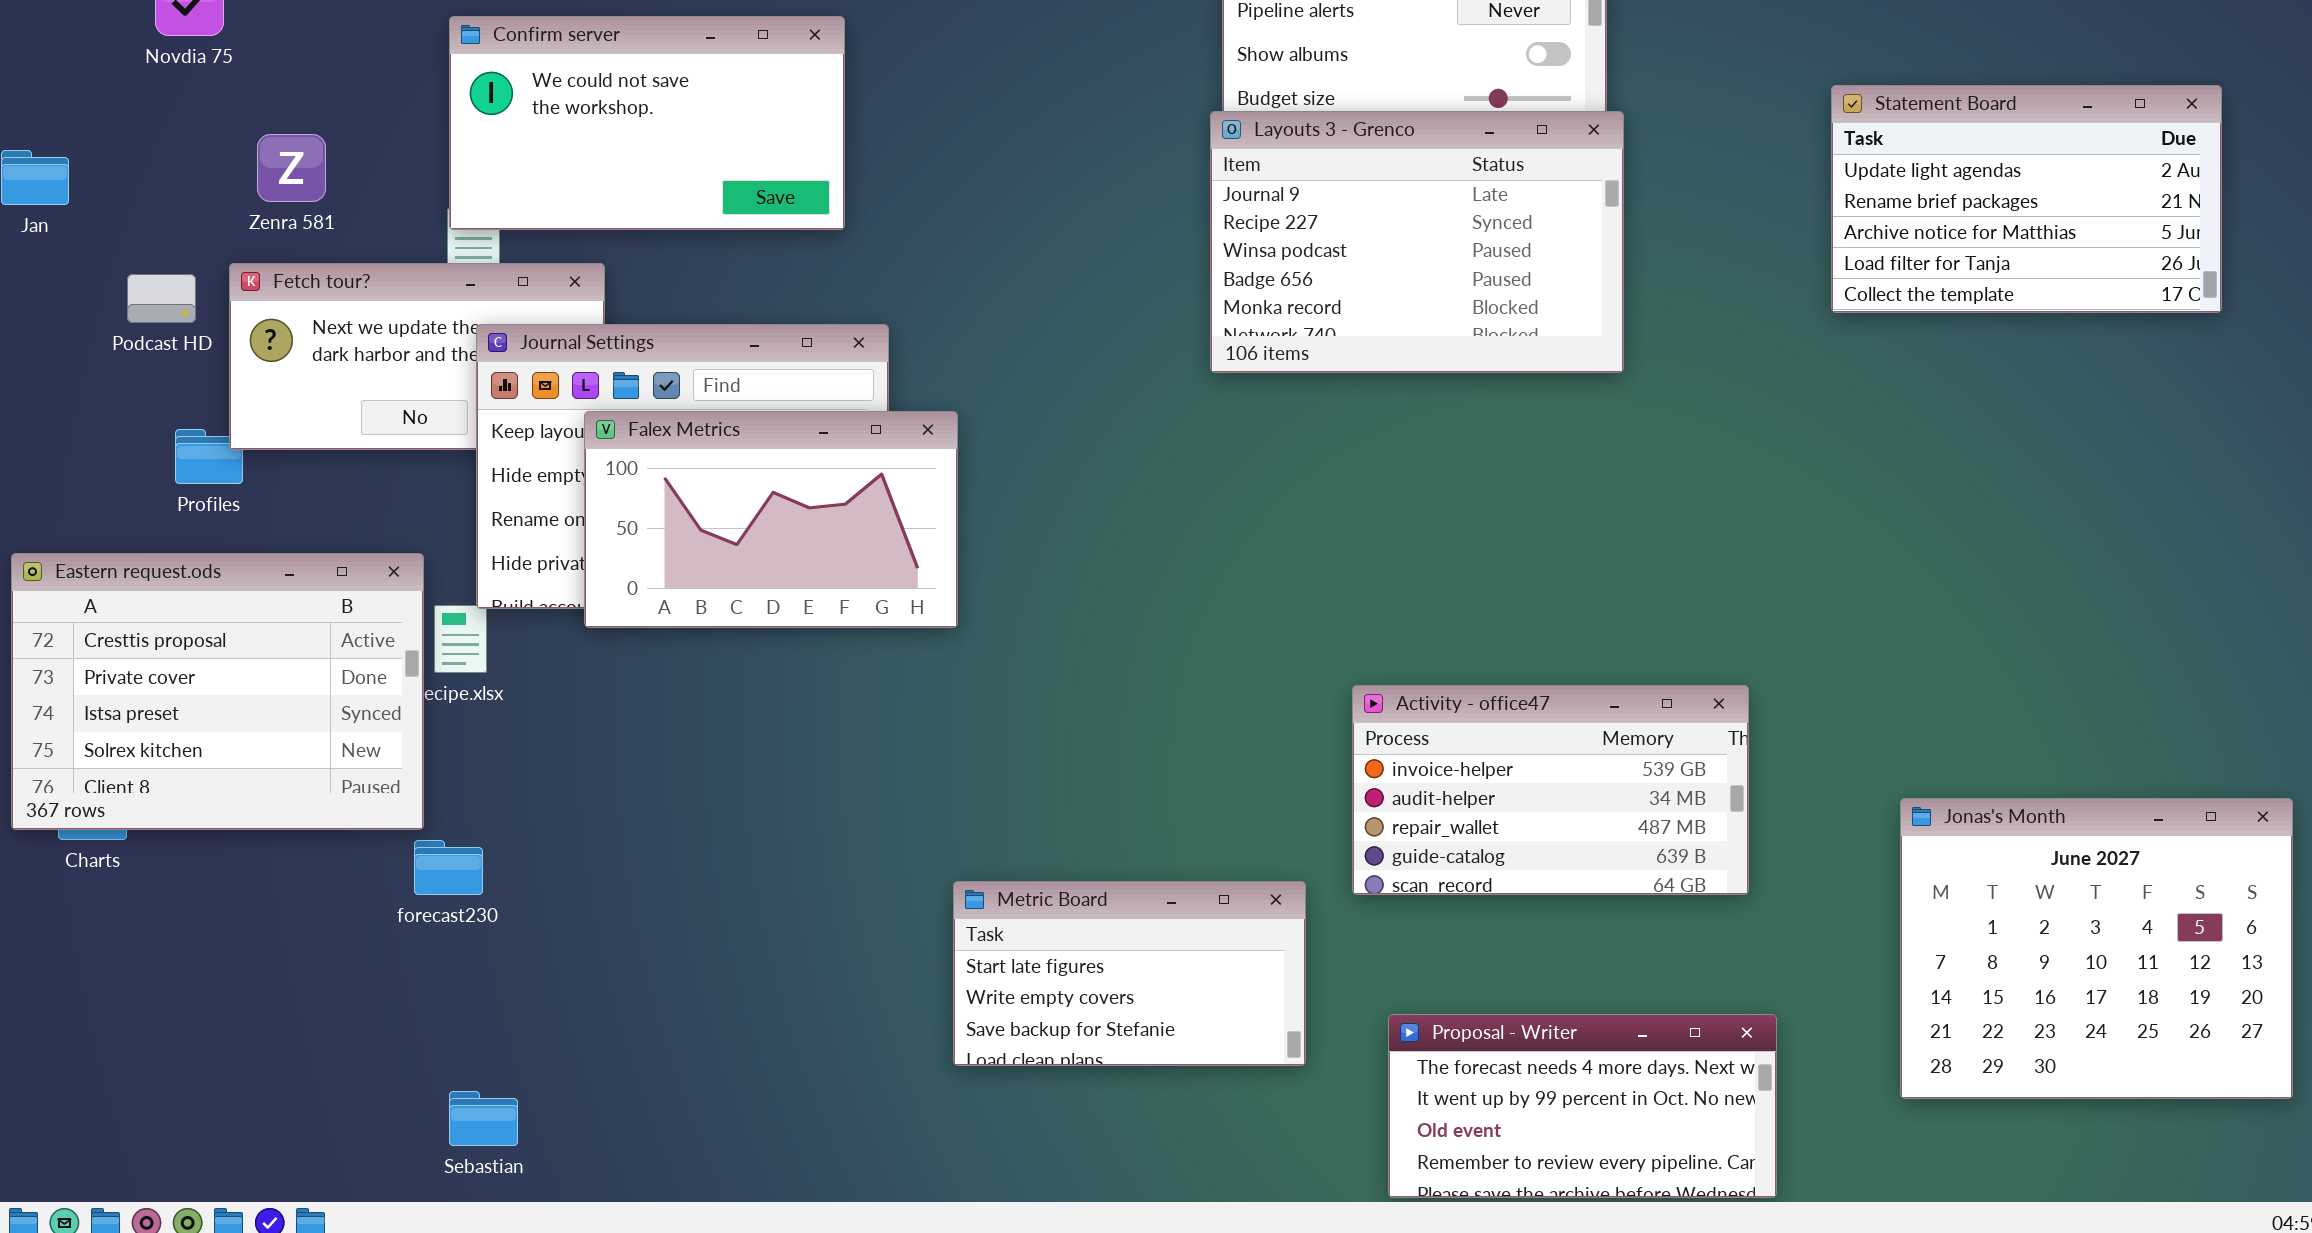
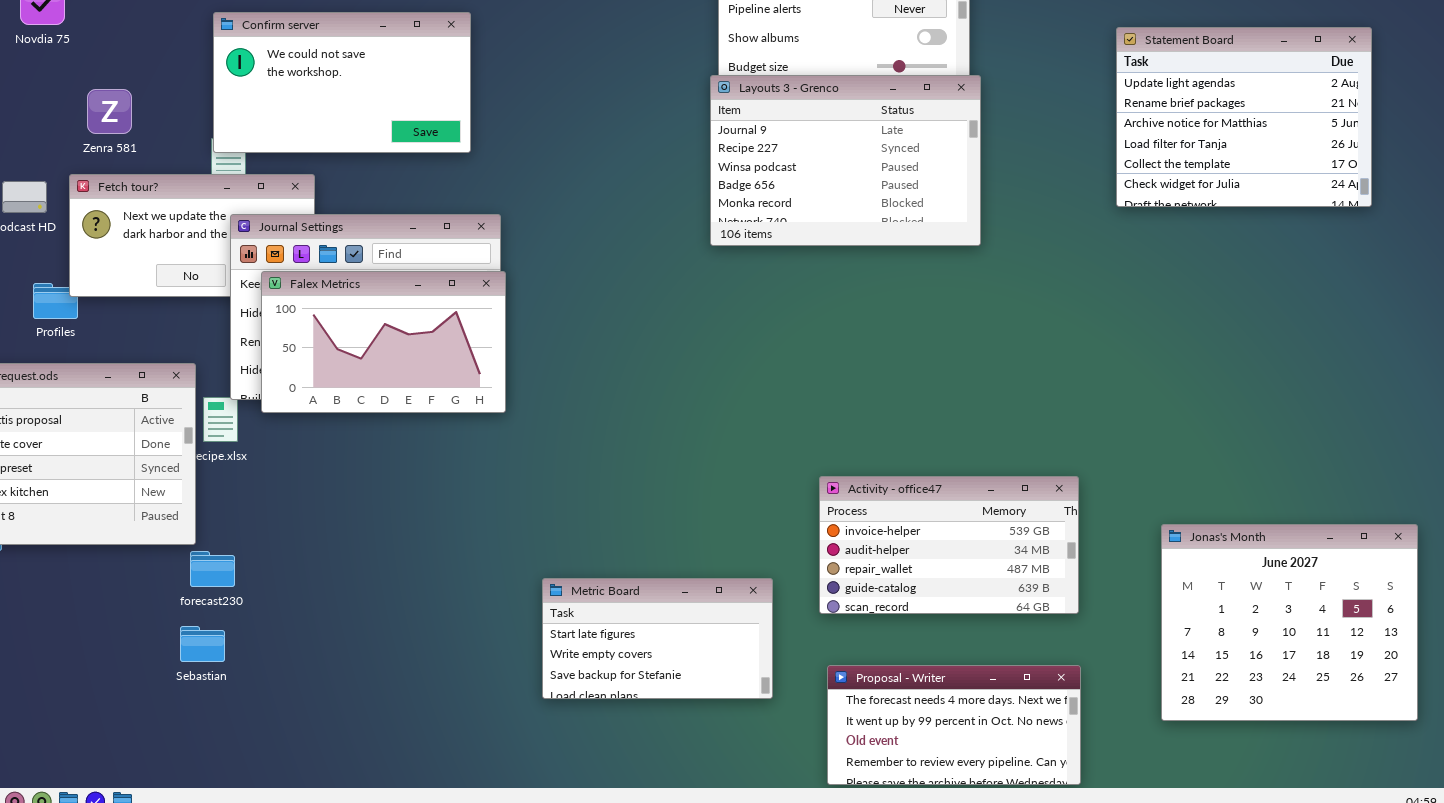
Statement Board: [1831,85,2222,313] -> [1116,27,1372,207], resized
Falex Metrics: [584,411,958,628] -> [261,271,506,413], moved
Activity - office47: [1352,685,1749,895] -> [819,476,1079,614], moved
Sebastian: [449,1091,518,1146] -> [180,626,225,662], moved

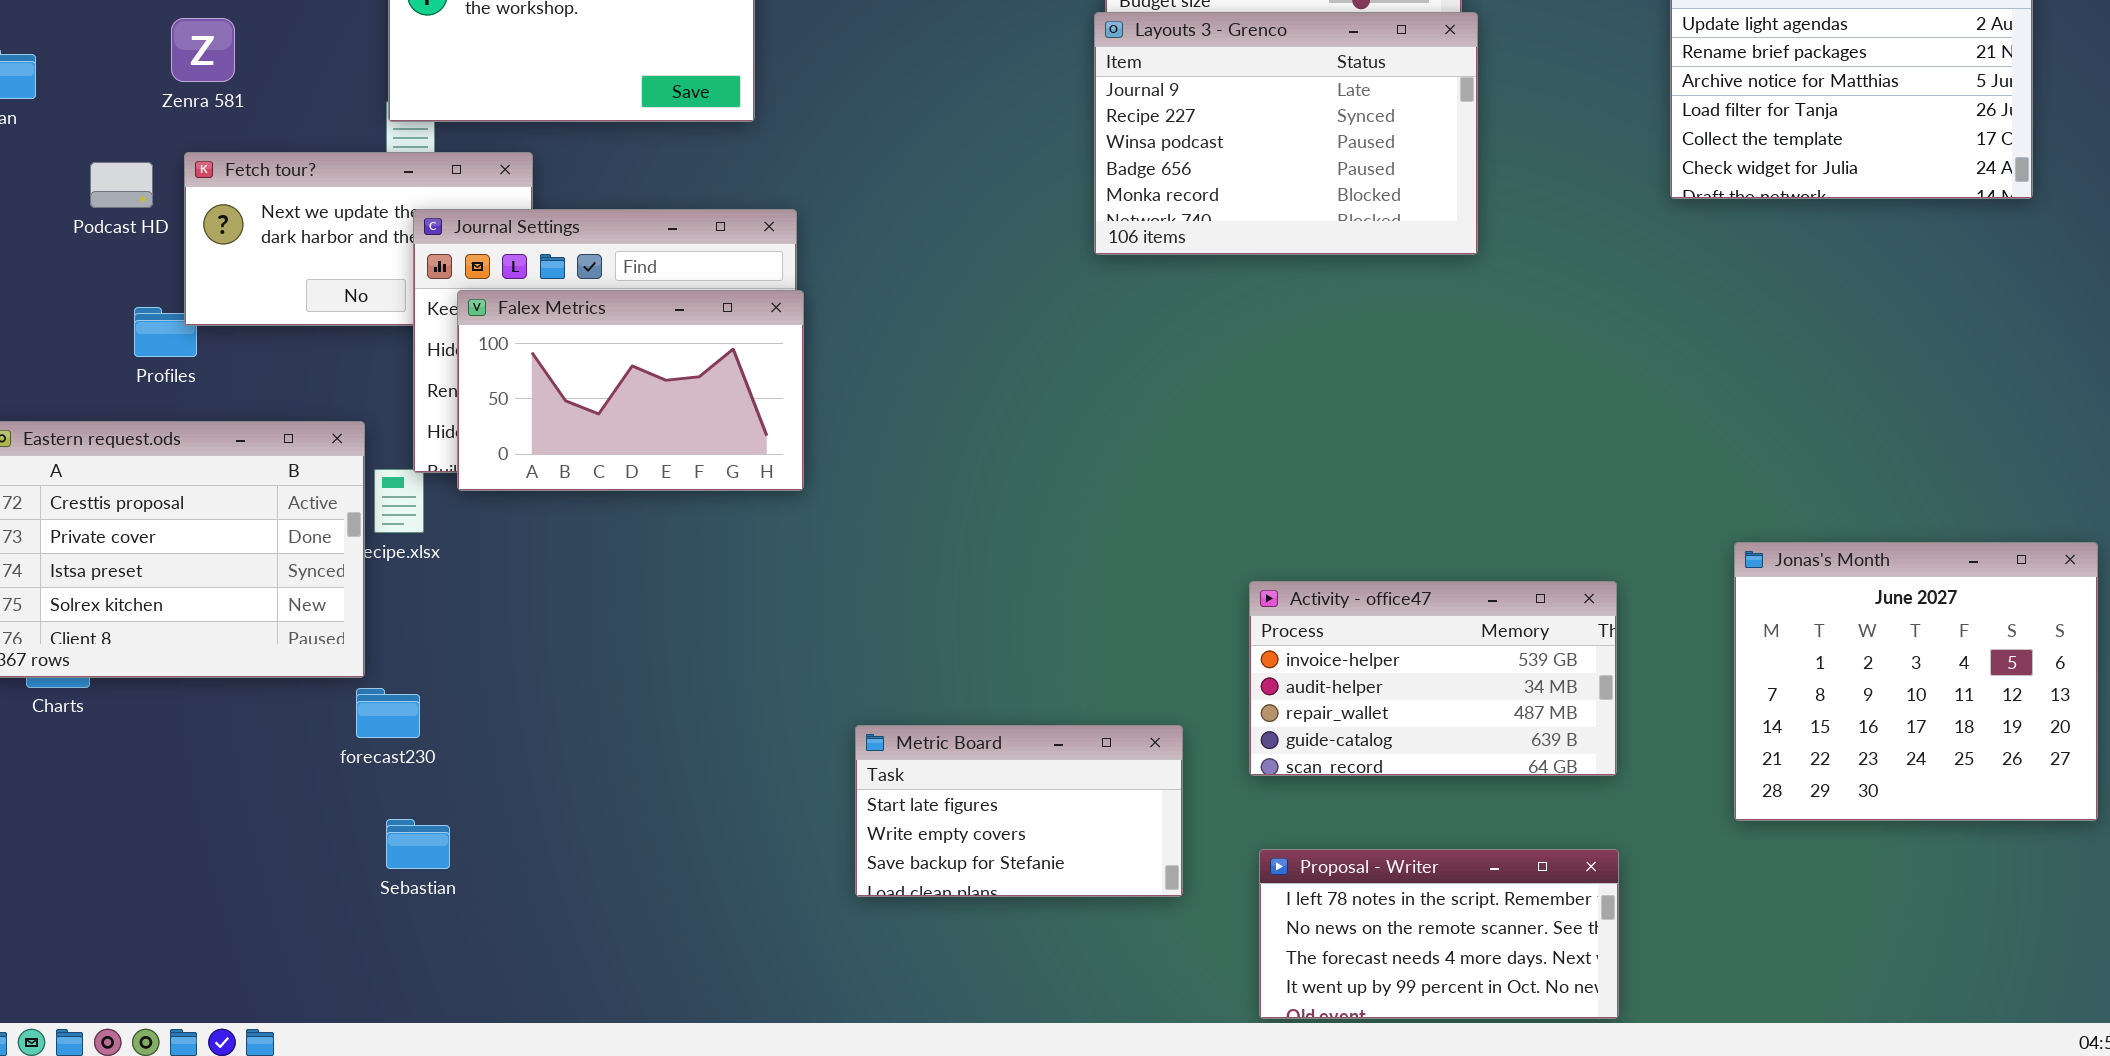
Zenra 581: [87,89,132,134] -> [171,18,235,82], moved
Jonas's Month: [1161,524,1418,721] -> [1734,542,2098,821], moved
Sebastian: [180,626,225,662] -> [386,819,450,869], moved
Proposal - Writer: [827,665,1081,785] -> [1259,849,1619,1019], scrolled up 2 rows

